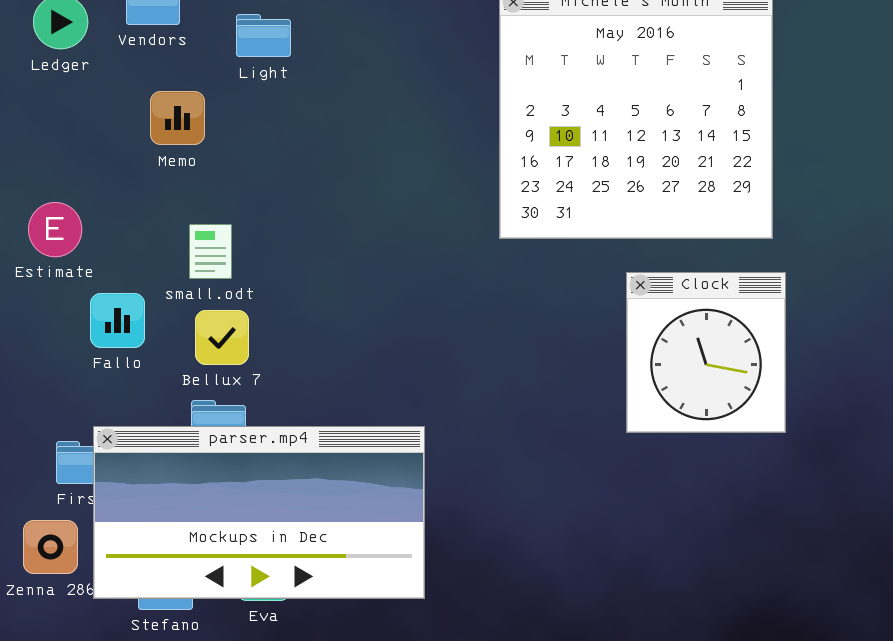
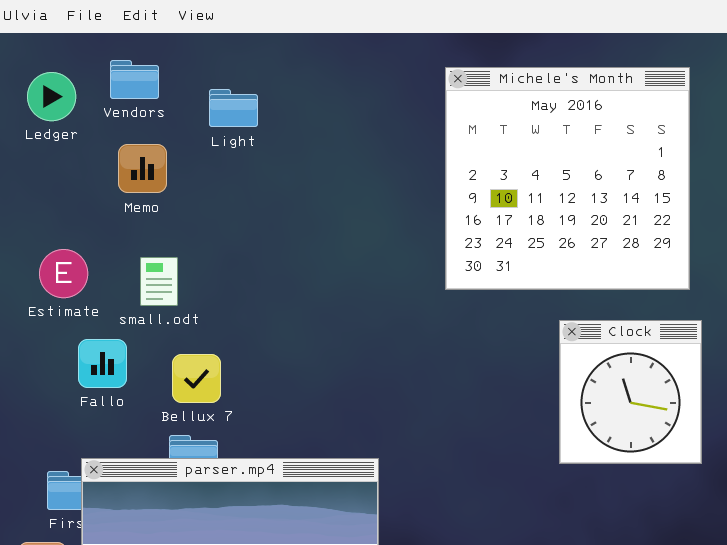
Memo: [150,91,205,145] -> [118,144,167,193], moved
Estimate: [28,202,82,257] -> [39,249,88,298], moved
small.odt: [189,224,232,279] -> [140,257,178,306], moved

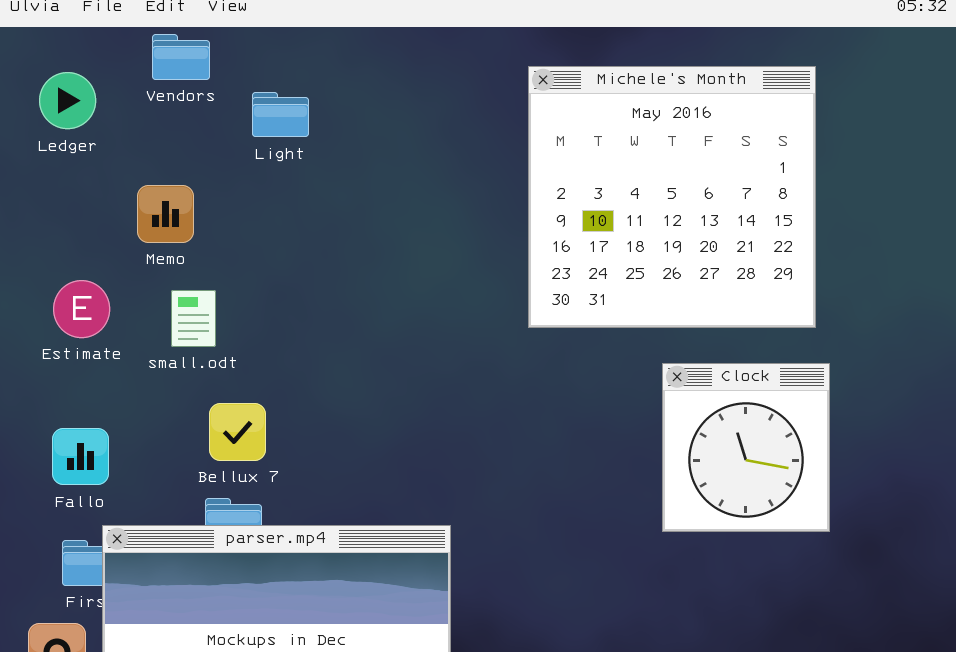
Vendors: [110,60,159,99] -> [152,34,210,80], moved
Memo: [118,144,167,193] -> [137,185,194,243], moved
Fallo: [78,339,127,388] -> [52,428,109,485], moved

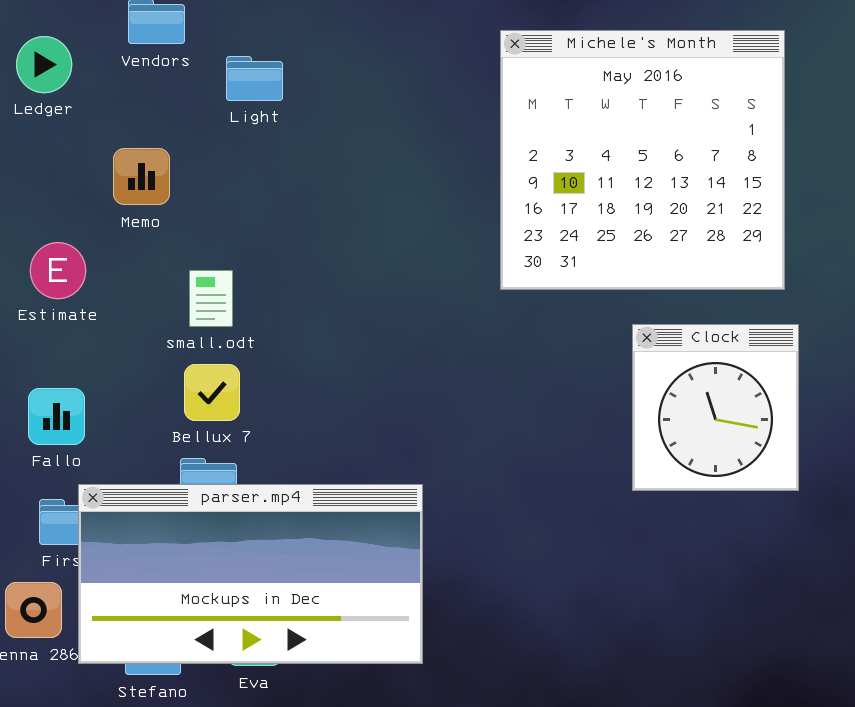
small.odt: [171,290,216,347] -> [189,270,233,327], moved

